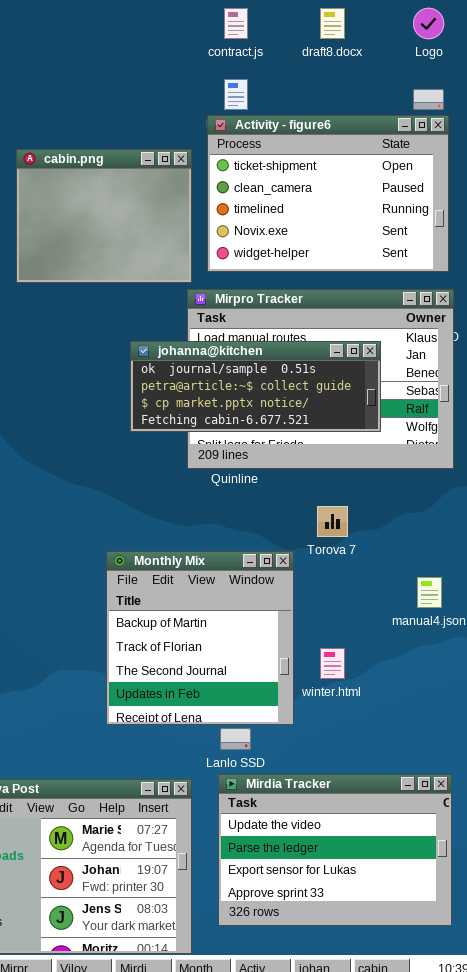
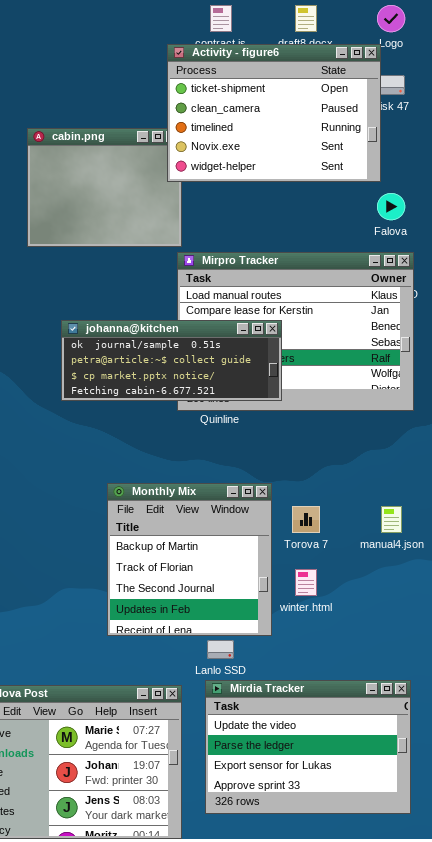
Activity - figure6: [207,115,449,272] -> [167,44,381,182], moved
johanna@kitchen: [130,341,381,432] -> [61,320,282,401], moved
Torova 7: [317,506,348,537] -> [292,506,320,533], moved

